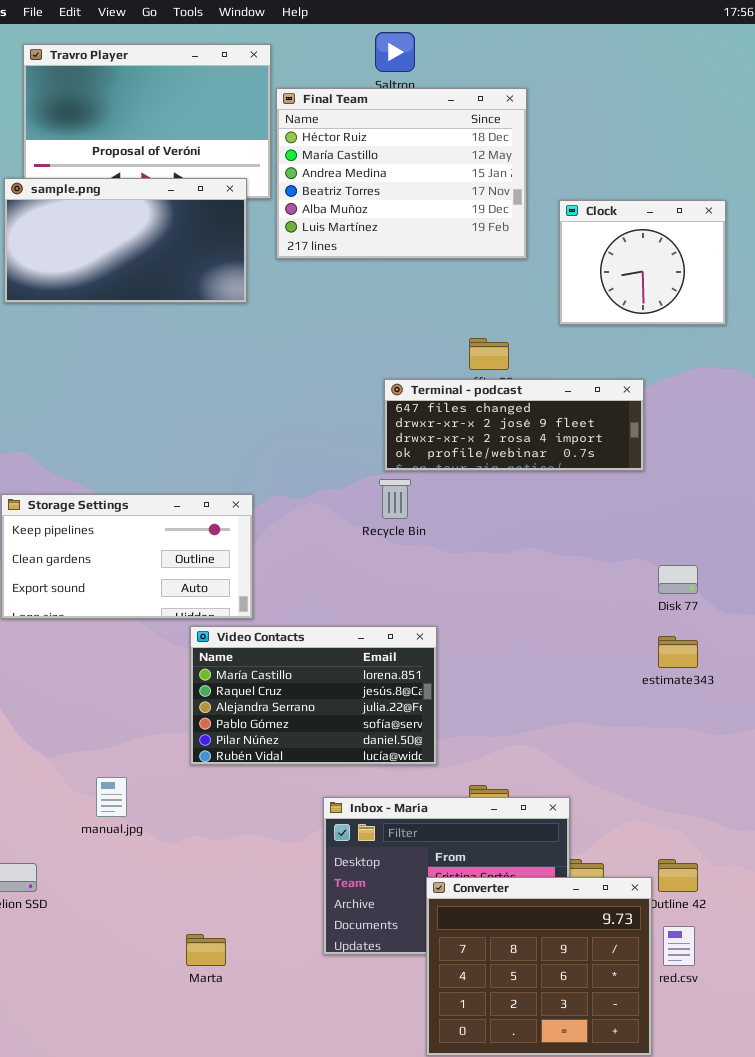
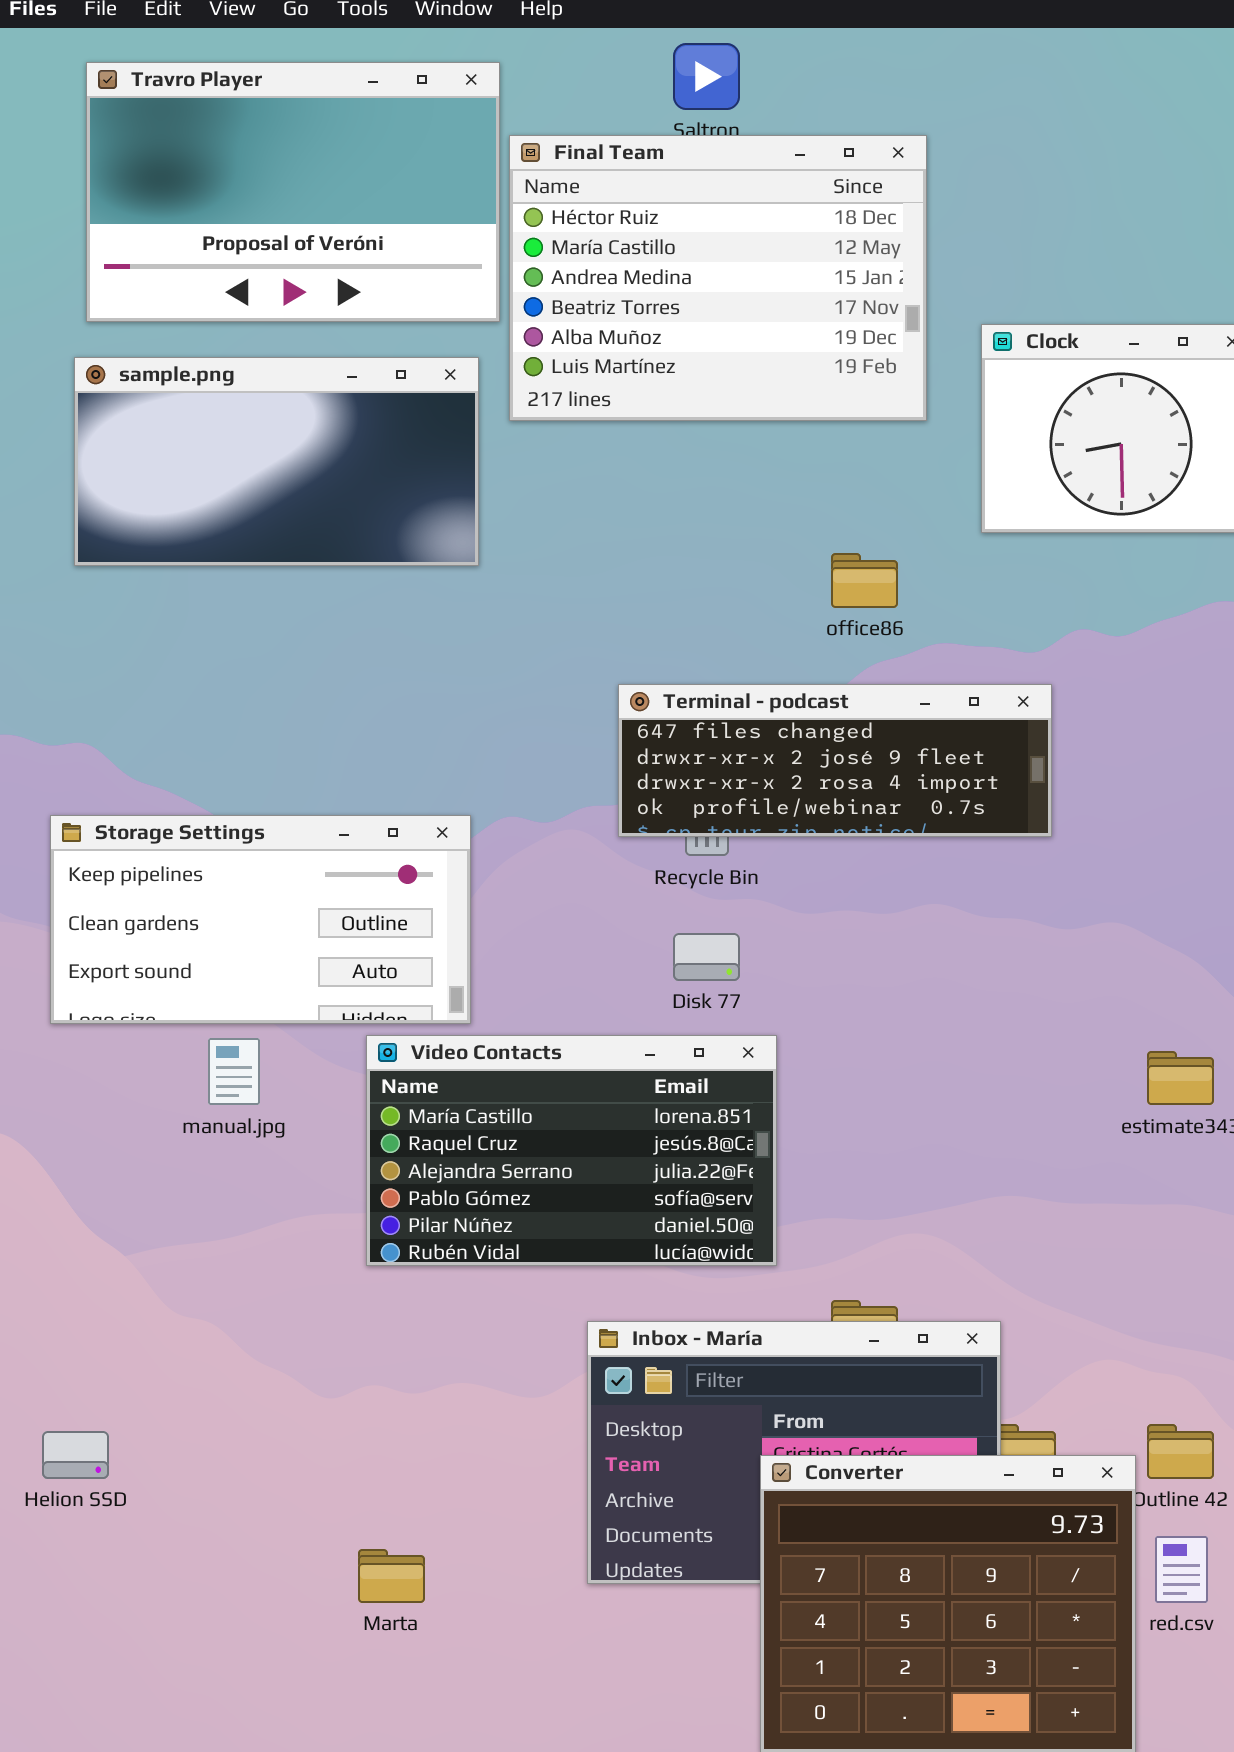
sample.png: [4,178,247,303] -> [74,357,479,566], moved
Terminal - podcast: [384,379,644,471] -> [618,684,1052,837], moved
Disk 77: [658,565,698,594] -> [673,933,740,981], moved
manual.jpg: [96,777,127,817] -> [208,1038,260,1105], moved

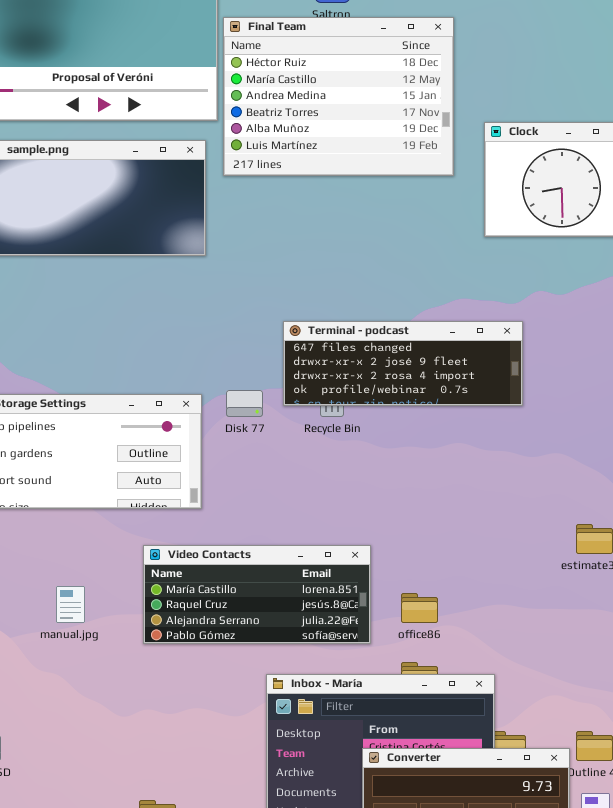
office86: [831,553,898,608] -> [401,593,438,623], moved
Disk 77: [673,933,740,981] -> [226,390,263,417], moved
Video Contacts: [366,1035,777,1266] -> [143,545,371,644], resized
manual.jpg: [208,1038,260,1105] -> [56,586,85,623], moved

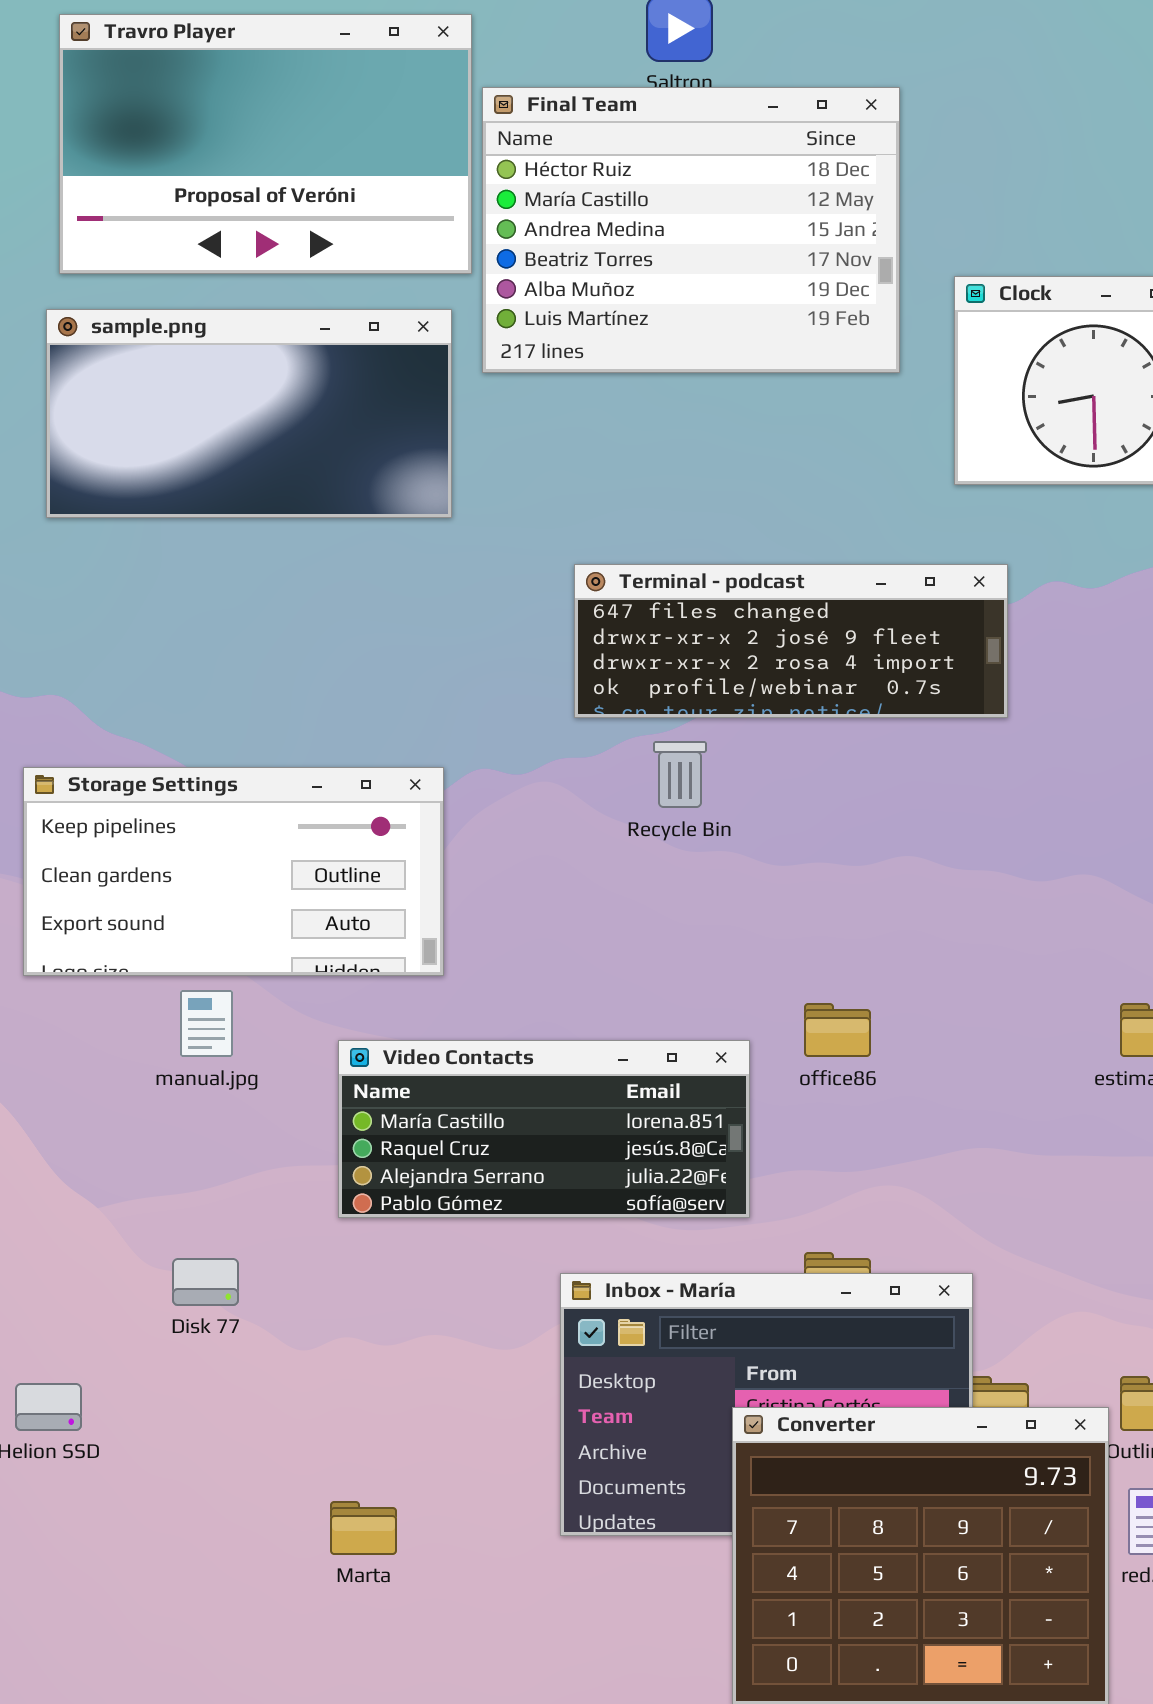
Terminal - podcast: [283,321,523,406] -> [574,564,1008,718], moved
Disk 77: [226,390,263,417] -> [172,1258,239,1306], moved
manual.jpg: [56,586,85,623] -> [180,990,233,1057], moved
office86: [401,593,438,623] -> [804,1003,871,1057], moved

